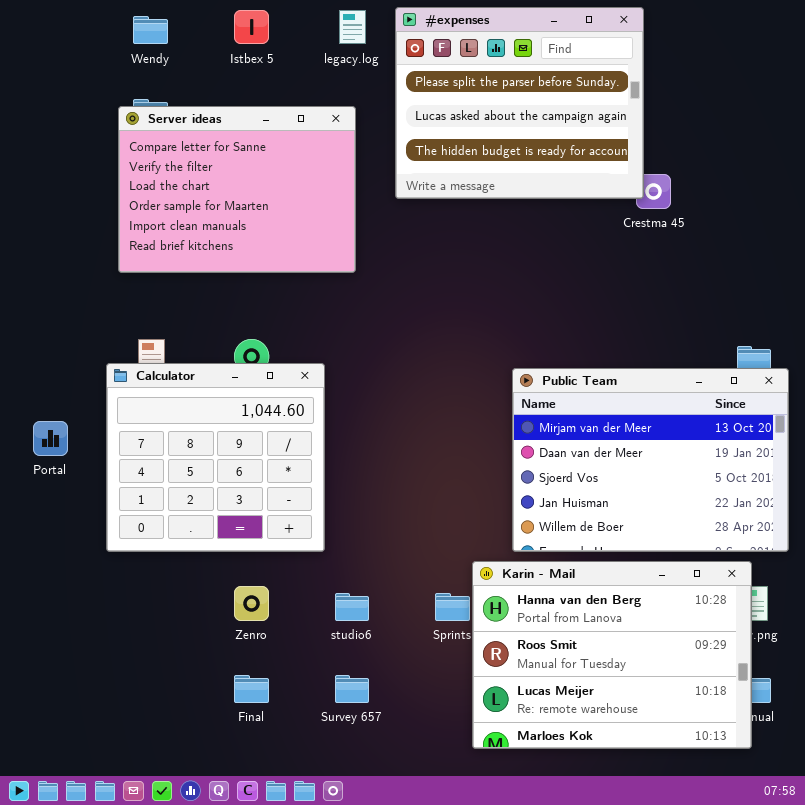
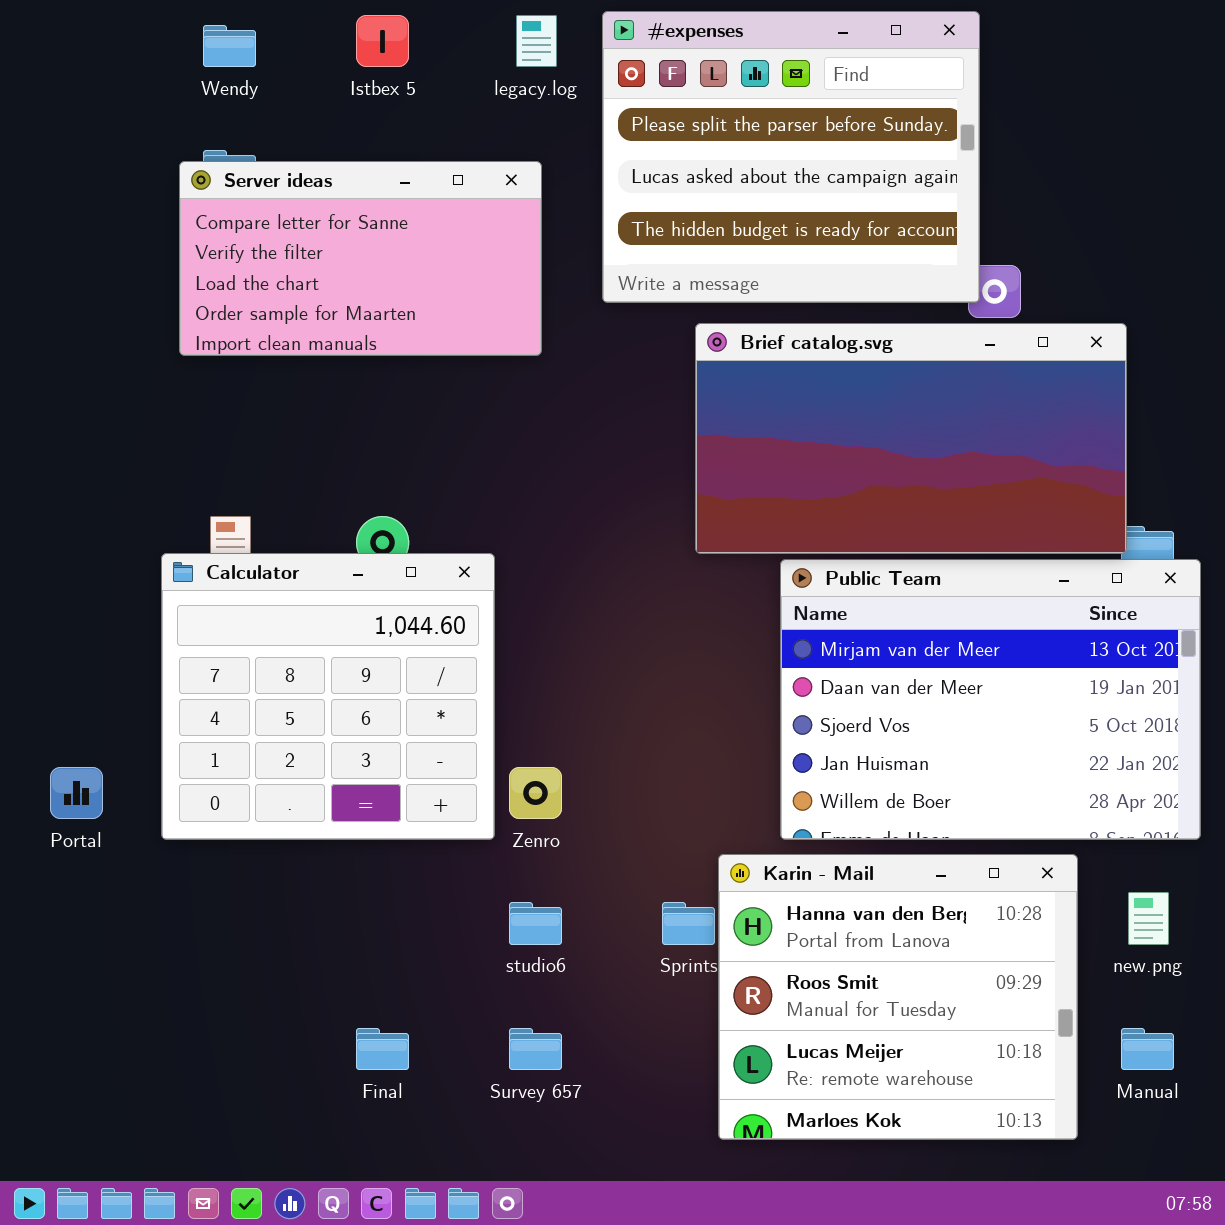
Server ideas: [118,106,356,273] -> [179,161,542,356], resized
Brief catalog.svg: none -> [695,323,1127,554], opened
Portal: [33,421,68,456] -> [50,767,103,819], moved
Karin - Mail: [472,561,752,749] -> [718,854,1078,1140], resized
Zenro: [234,586,269,621] -> [509,767,562,819], moved

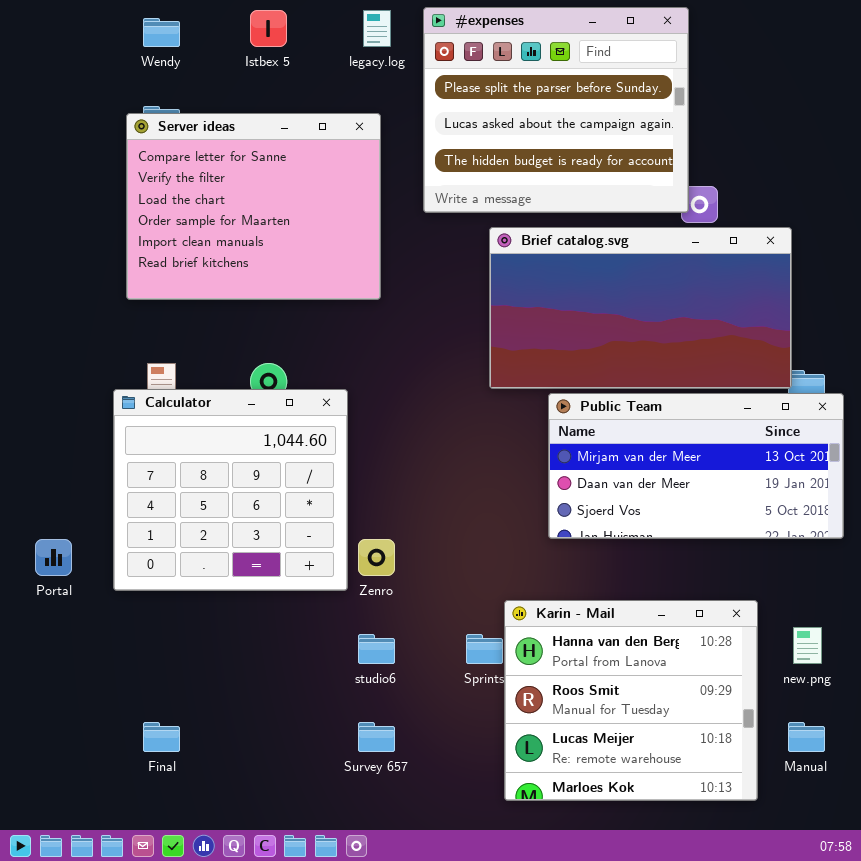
Server ideas: [179,161,542,356] -> [126,113,381,300], resized
Public Team: [780,559,1201,840] -> [548,393,844,539], resized
Final: [356,1028,409,1070] -> [143,722,180,752], moved

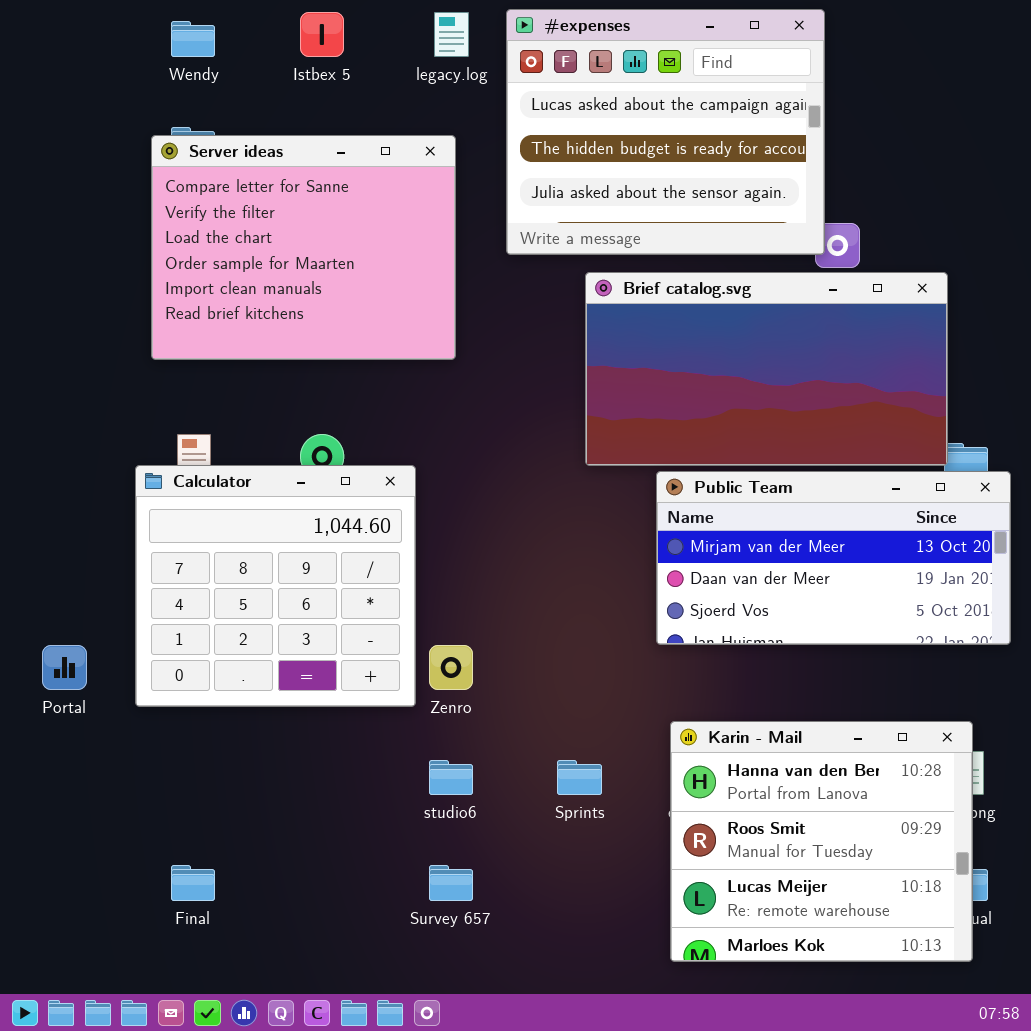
#expenses: [423,7,689,213] -> [506,9,825,255], scrolled down 1 row
Karin - Mail: [504,600,758,801] -> [670,721,973,962], moved

